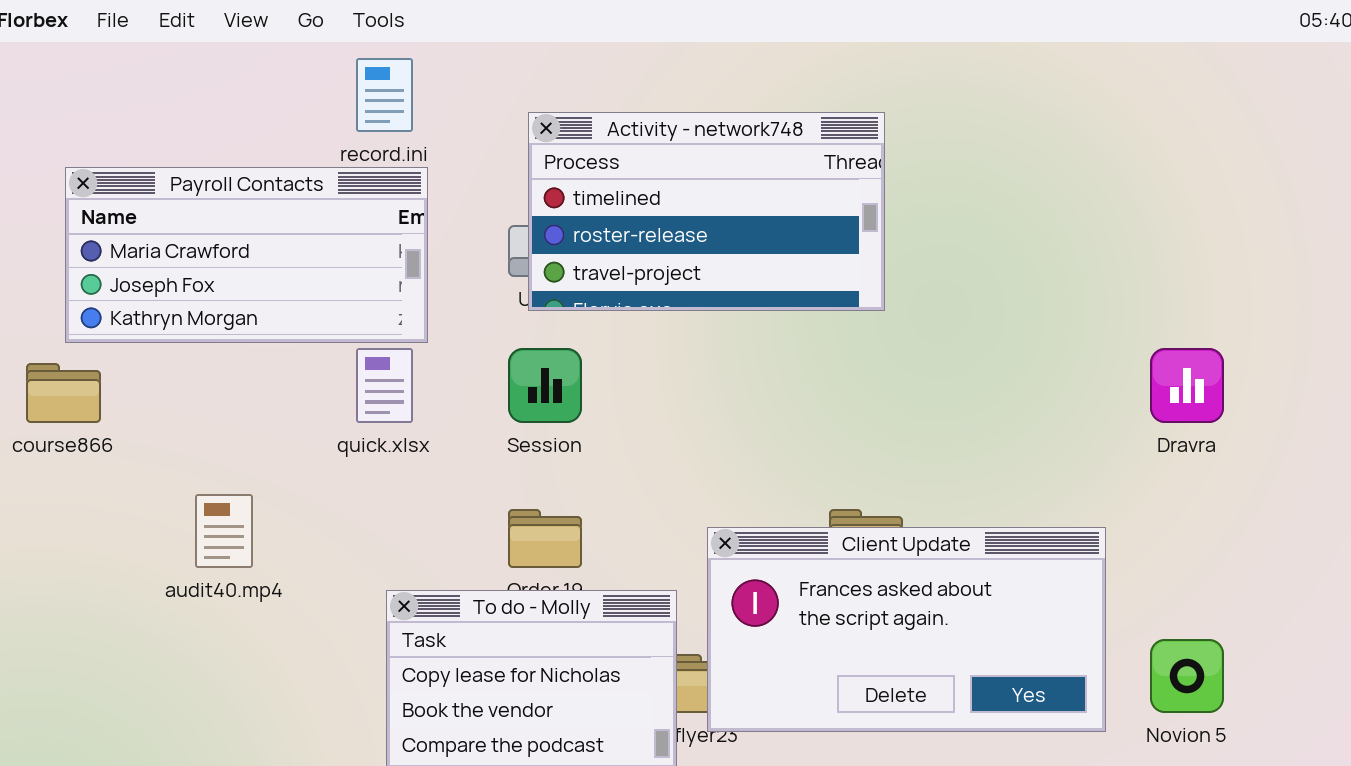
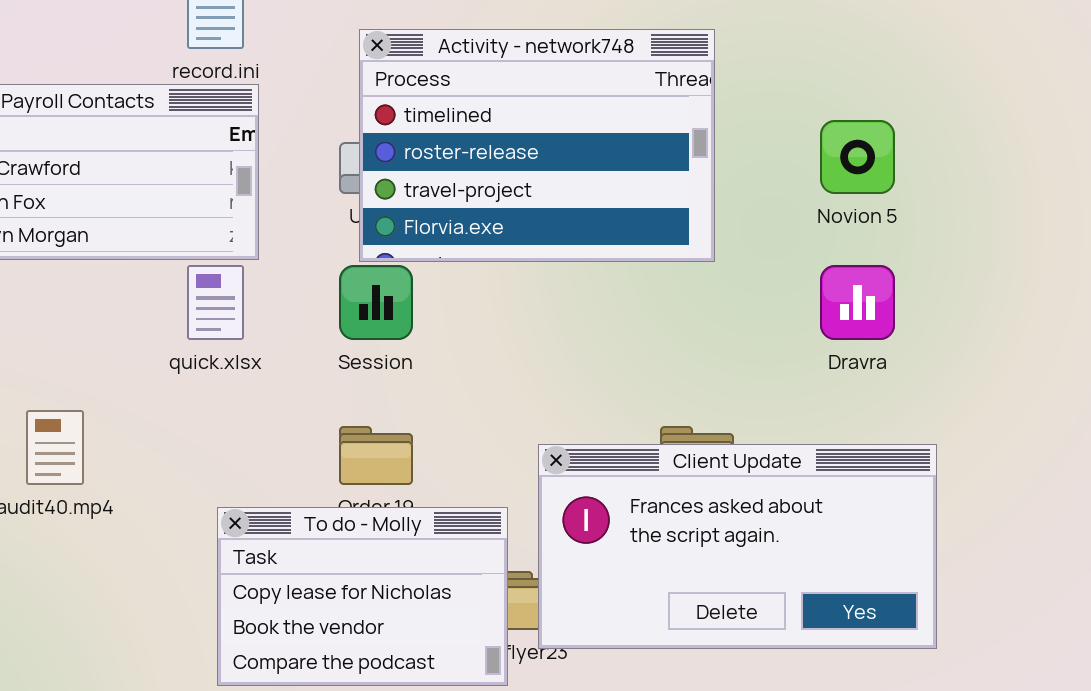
Activity - network748: [528,112,885,311] -> [359,29,715,262], resized
Dravra: [1150,348,1224,423] -> [820,265,895,340], moved
Novion 5: [1150,639,1224,713] -> [820,120,895,194], moved

